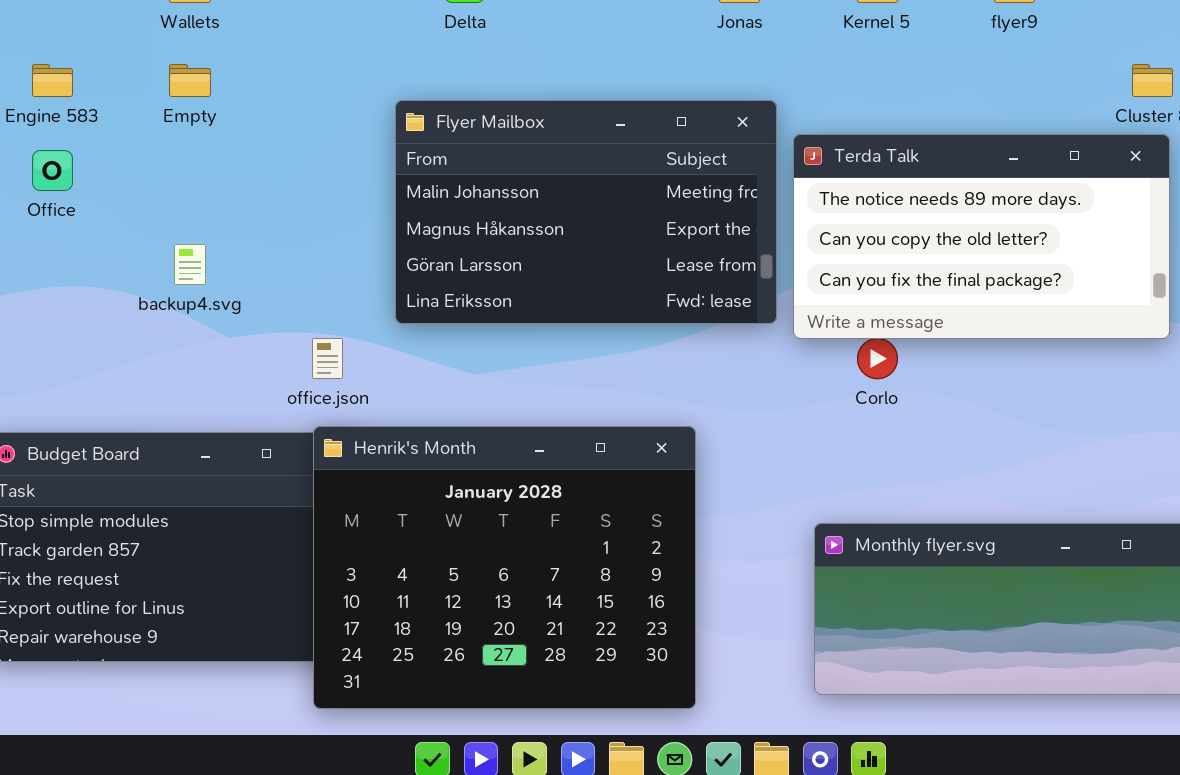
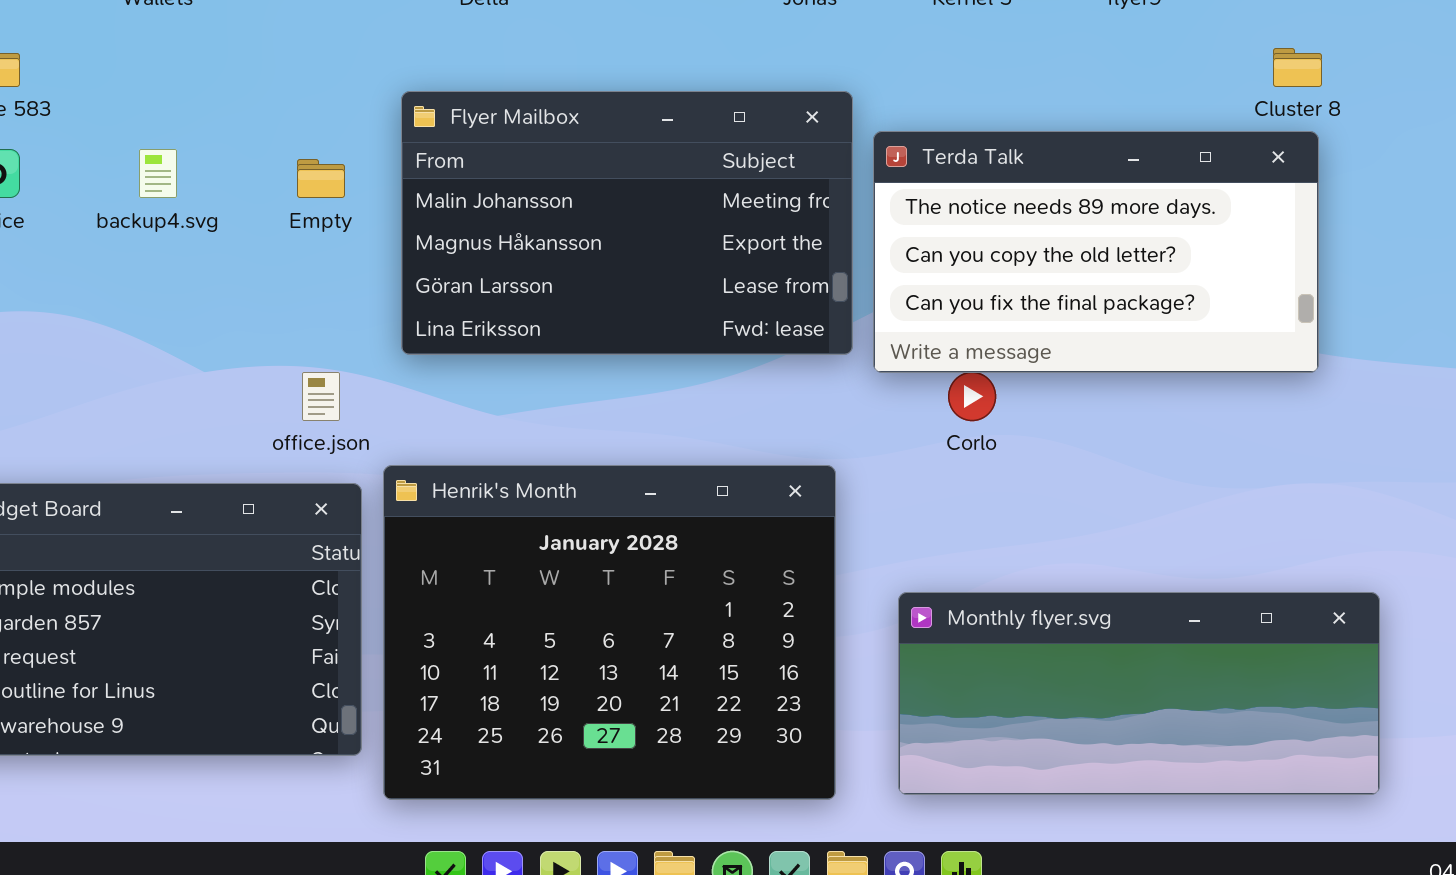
Empty: [169,64,211,97] -> [297,159,345,198], moved
backup4.svg: [174,244,206,285] -> [139,149,177,198], moved
Henrik's Month: [313,426,696,709] -> [383,465,836,800], moved

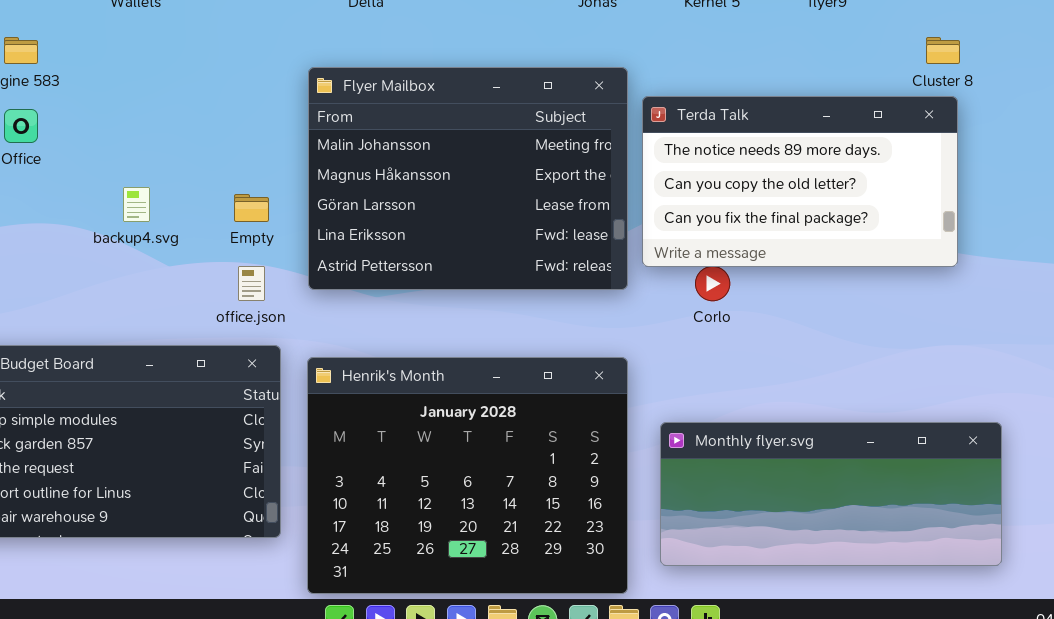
Flyer Mailbox: [401,91,853,355] -> [308,67,628,290], resized
backup4.svg: [139,149,177,198] -> [123,187,150,222], moved
Empty: [297,159,345,198] -> [234,194,269,222], moved
Henrik's Month: [383,465,836,800] -> [307,357,628,594], moved

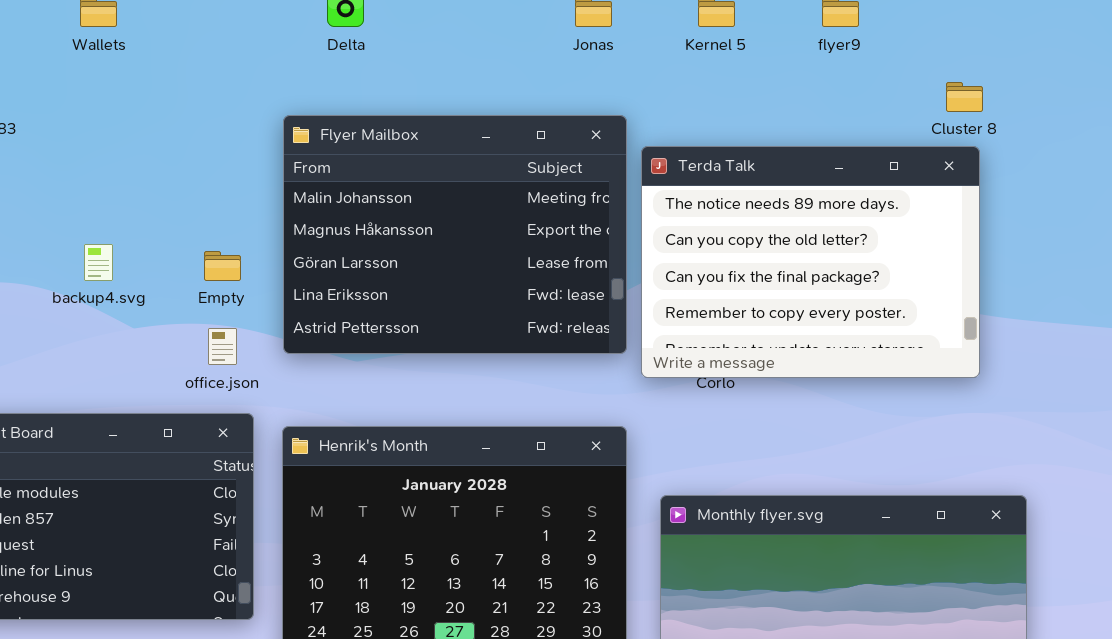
Terda Talk: [642,96,958,267] -> [641,146,980,378], resized

